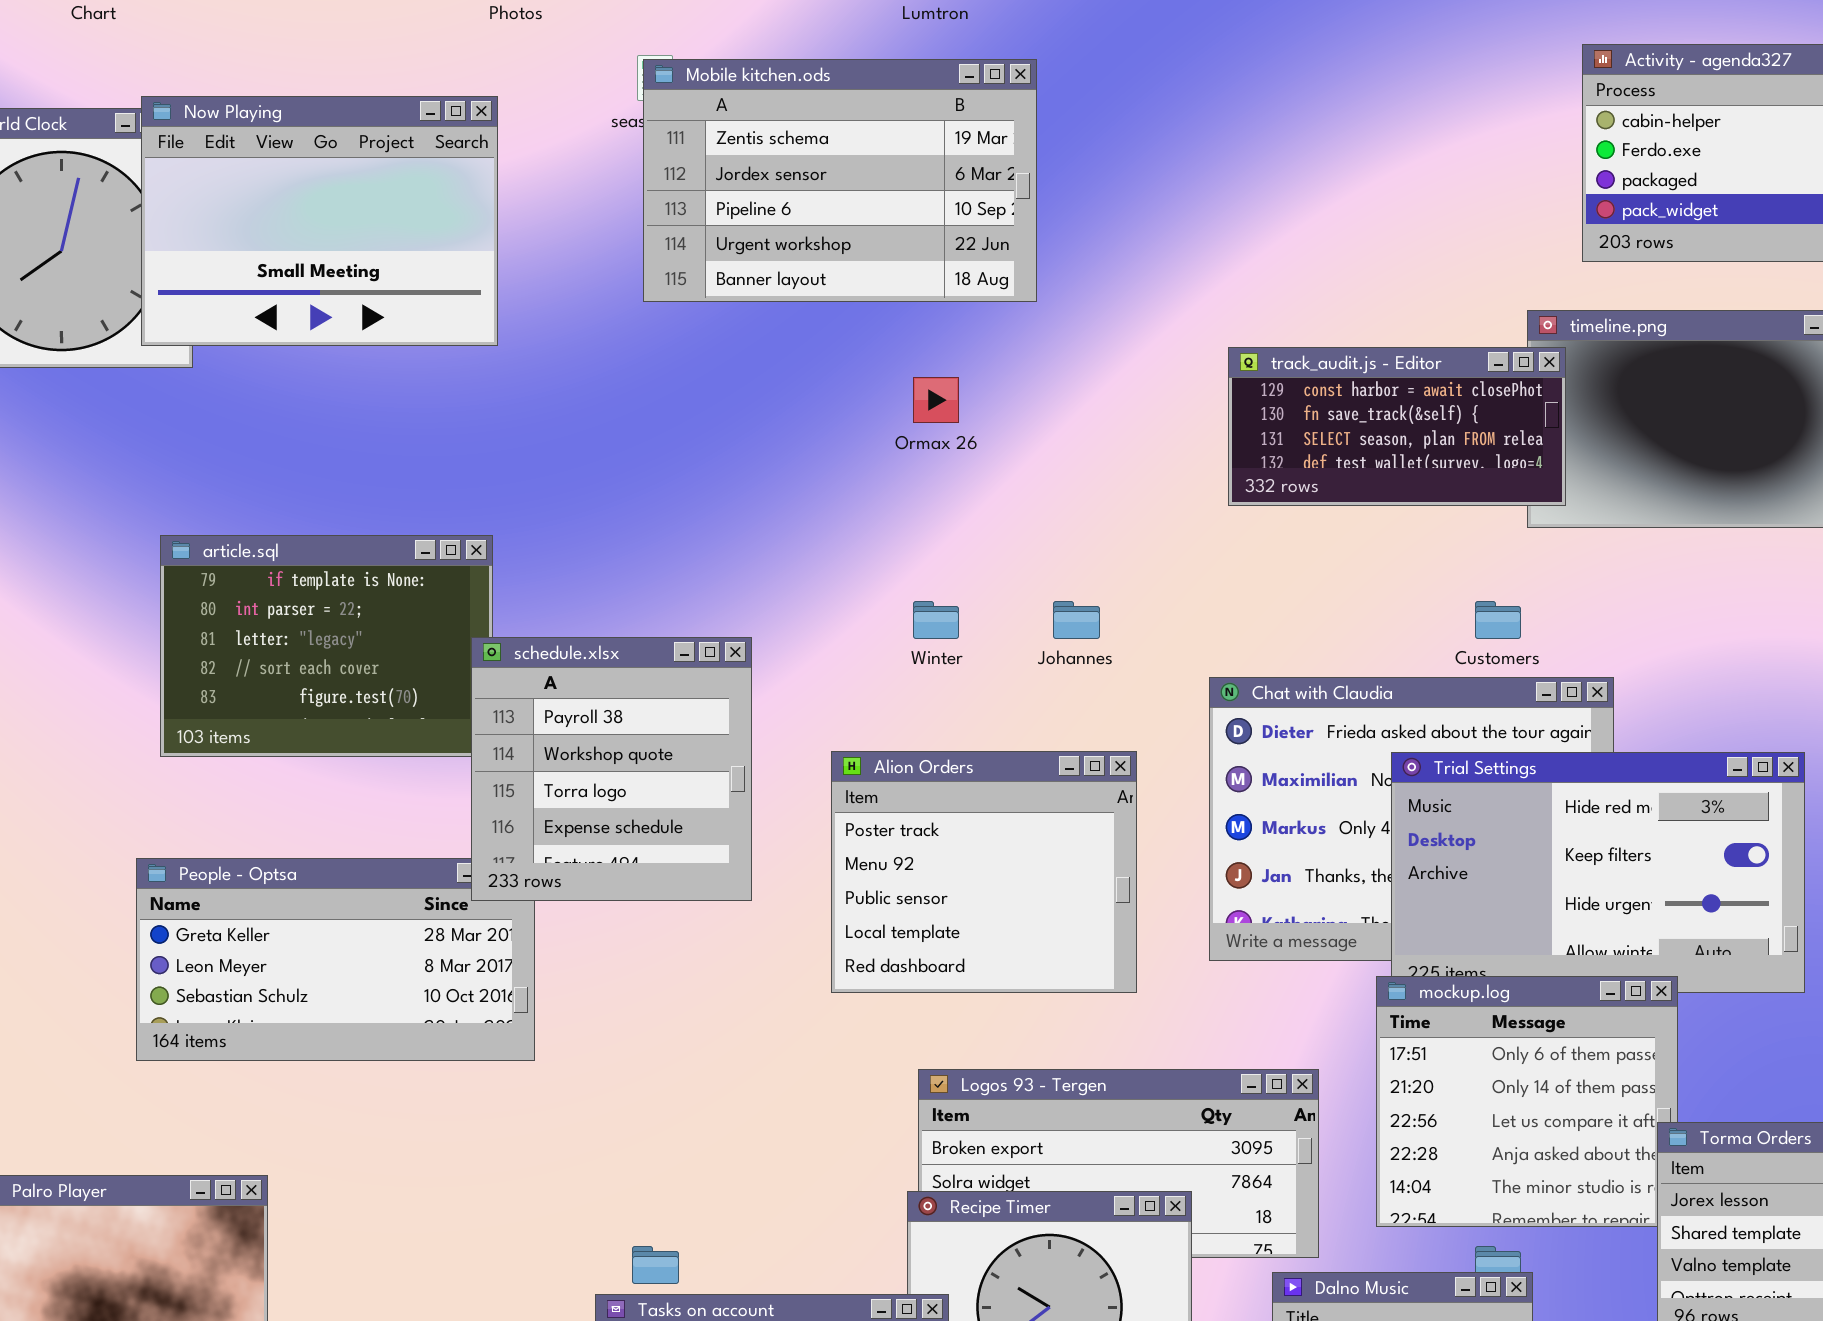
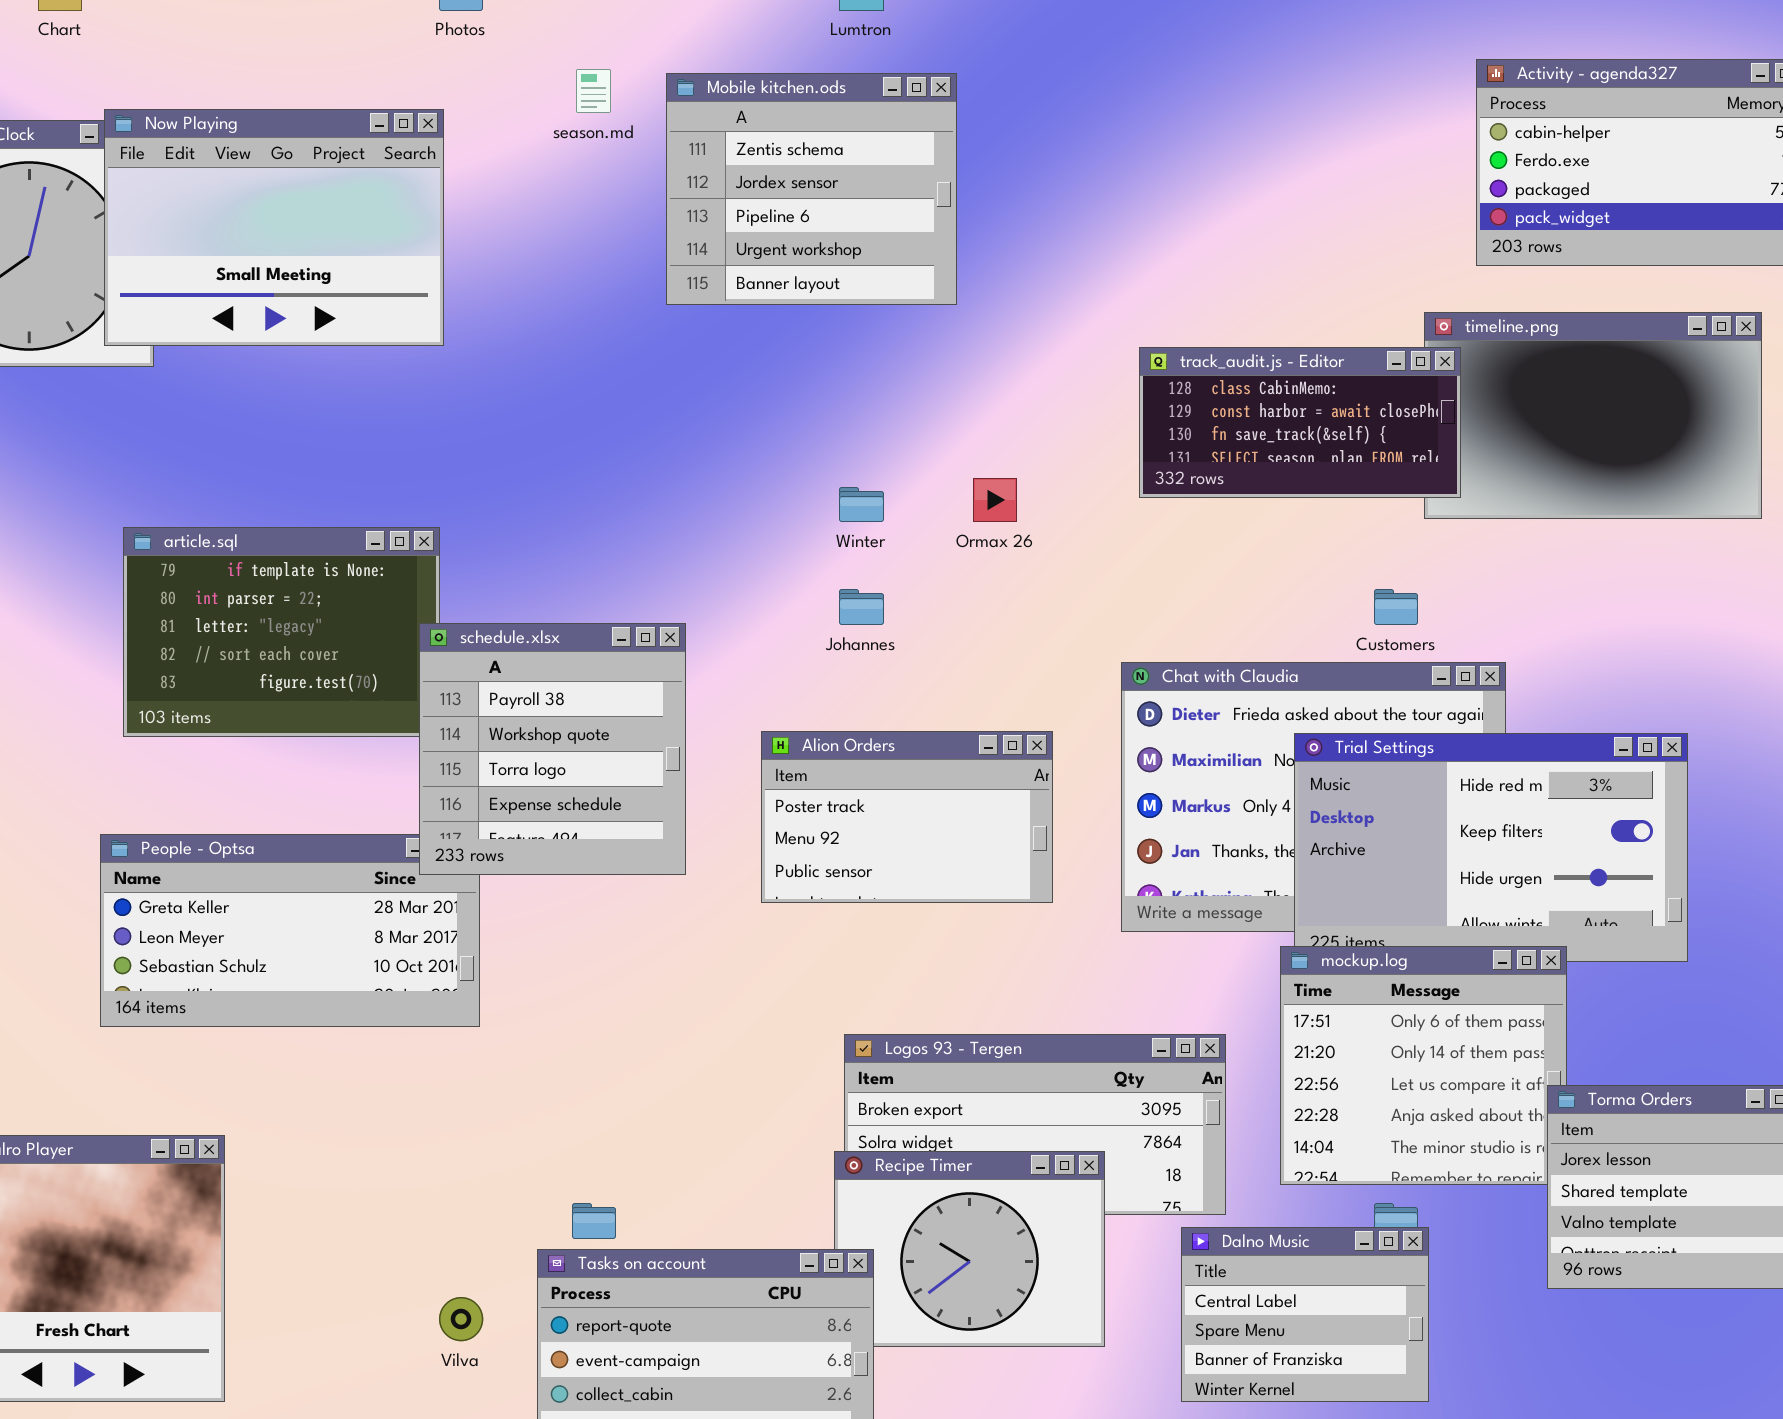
Mobile kitchen.ods: [643,59,1037,302] -> [666,73,957,305], resized
track_audit.js - Editor: [1228,347,1566,506] -> [1139,347,1461,498], scrolled up 1 row
Ormax 26: [913,377,959,423] -> [973,478,1017,522], moved
Winter: [913,601,959,639] -> [839,487,884,522], moved
Johannes: [1053,601,1100,639] -> [839,589,884,625], moved
Alion Orders: [831,751,1137,993] -> [761,731,1053,903], resized

